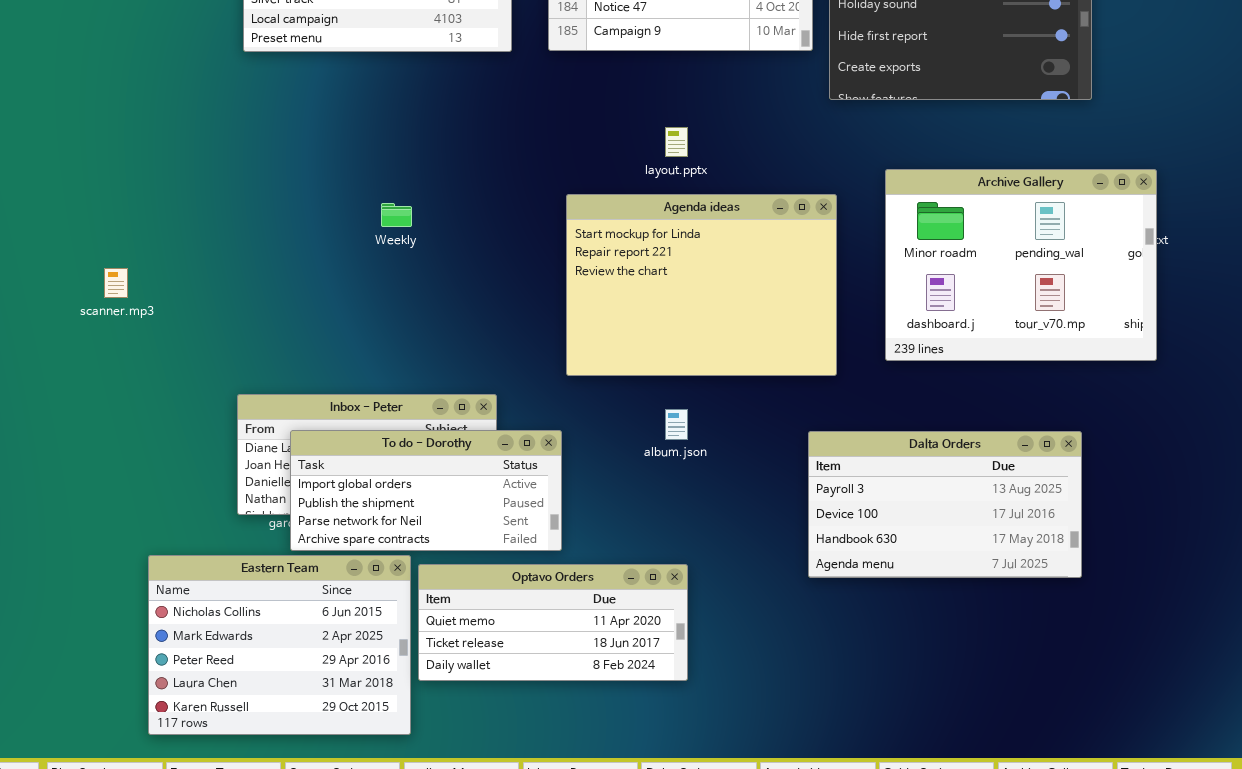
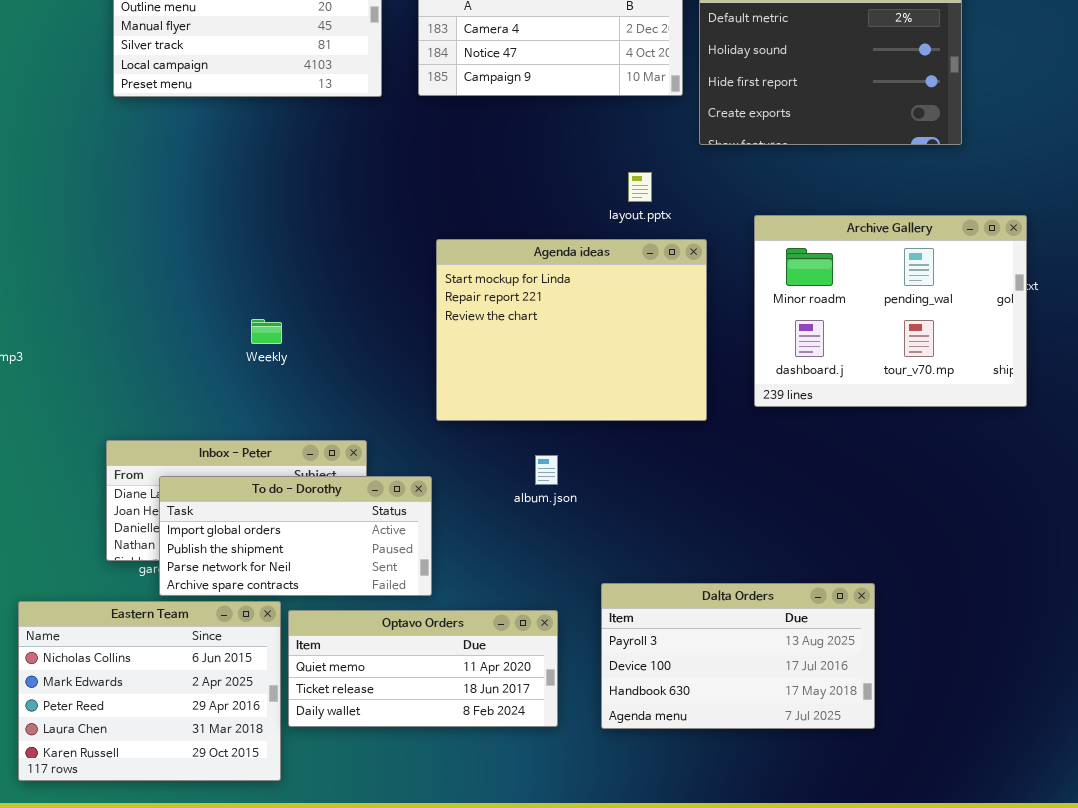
layout.pptx: [665,127,688,157] -> [628,172,652,202], moved
Weekly: [381,203,412,227] -> [251,319,282,344], moved
Dalta Orders: [808,431,1082,578] -> [601,583,875,729], moved

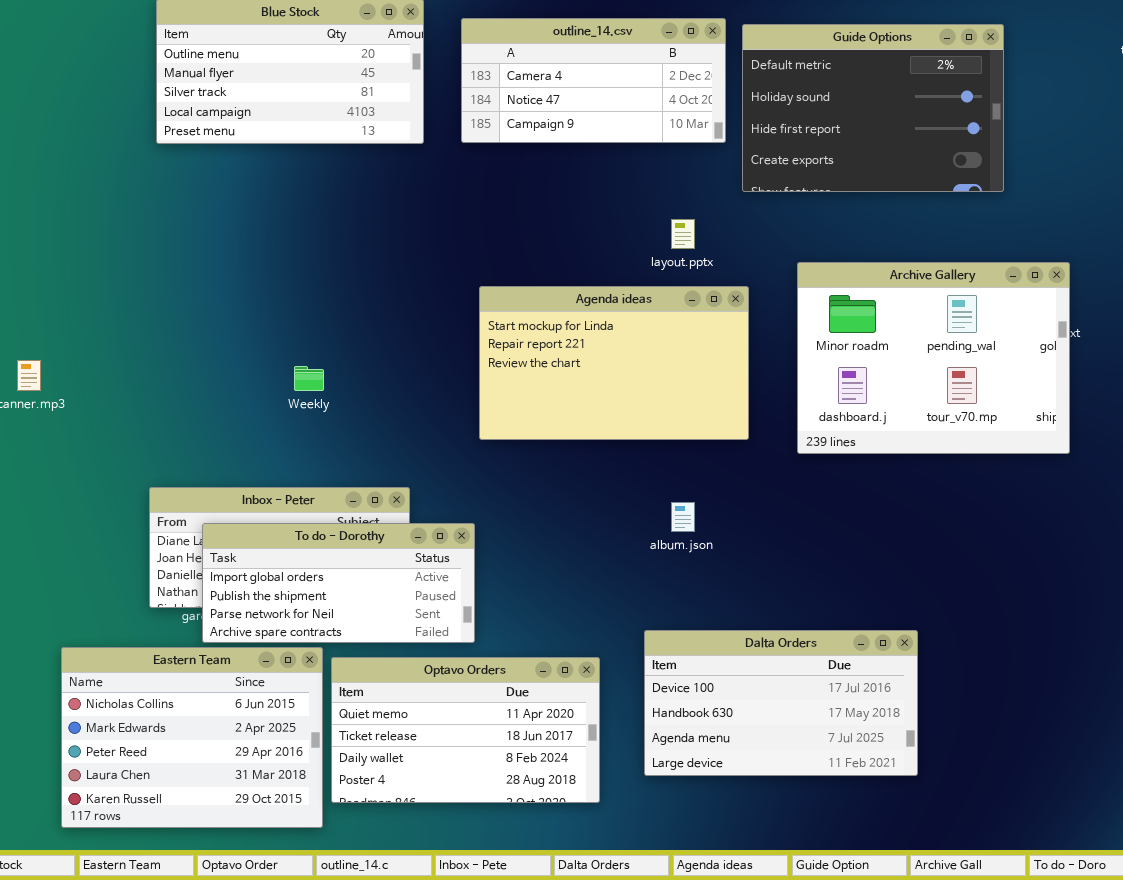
Agenda ideas: [436,239,707,421] -> [479,286,749,440], resized
album.json: [535,455,558,485] -> [671,502,695,532], moved
Dalta Orders: [601,583,875,729] -> [644,630,918,776], scrolled down 1 row
Optavo Orders: [288,610,558,727] -> [331,657,600,803], resized

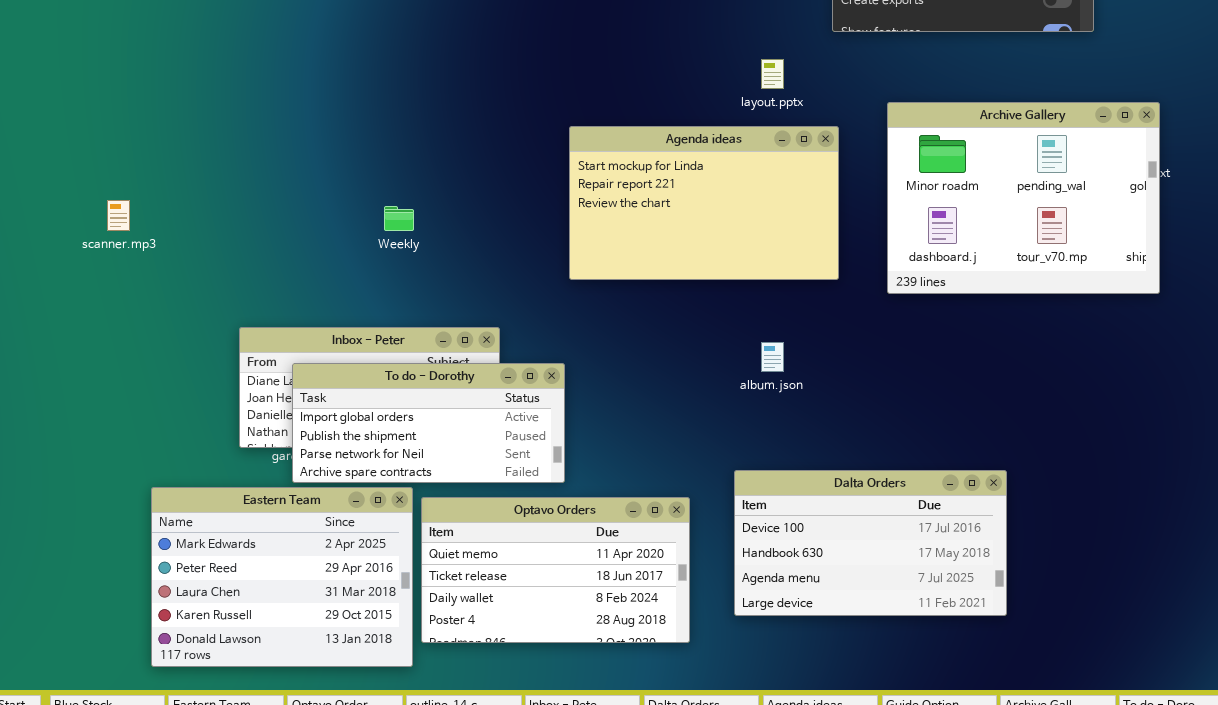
Eastern Team: [61,647,323,828] -> [151,487,413,667], scrolled down 1 row

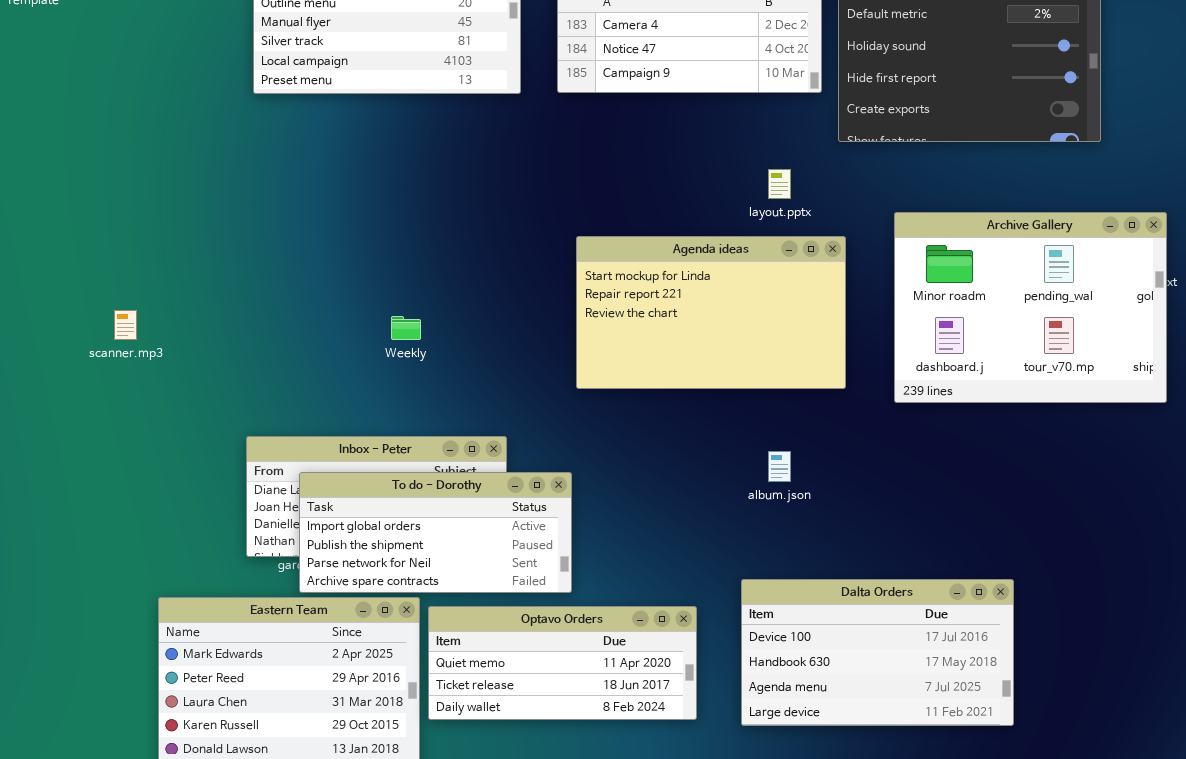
Optavo Orders: [421,497,690,643] -> [428,606,697,720], resized

